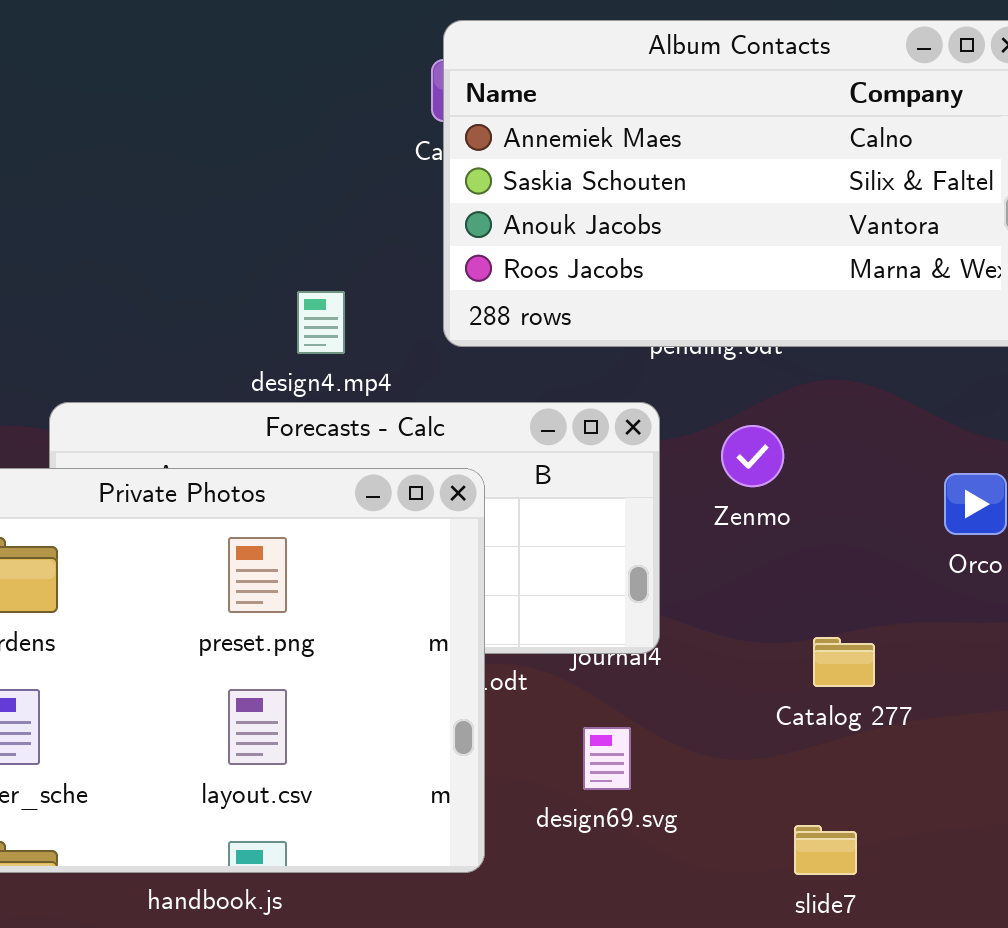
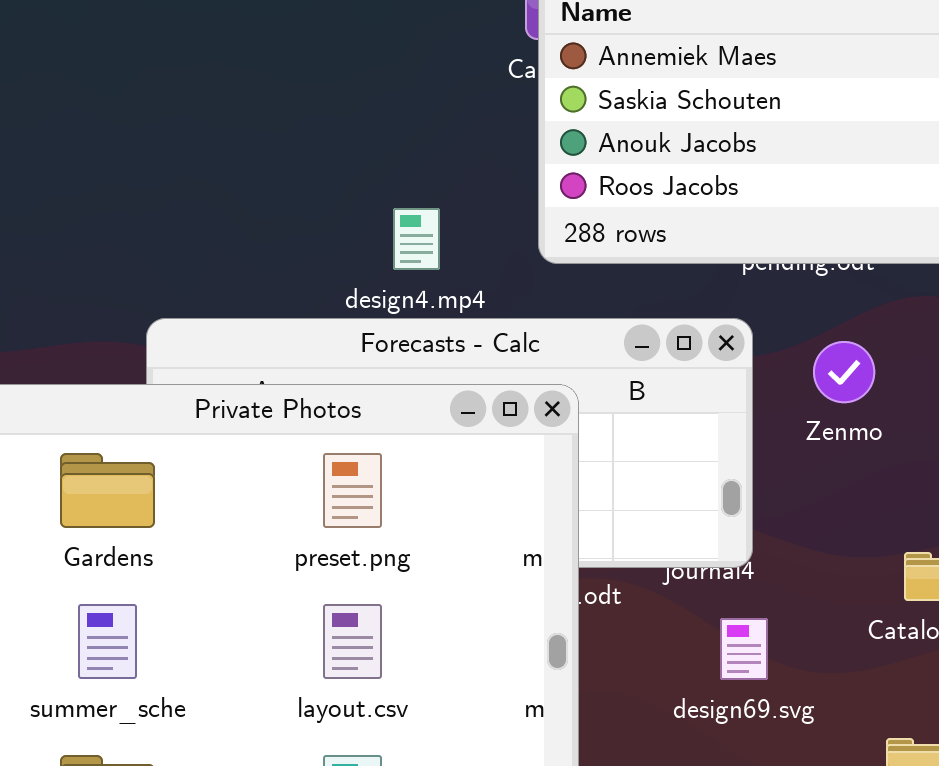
design69.svg: [583,727,631,790] -> [720,618,768,680], moved

